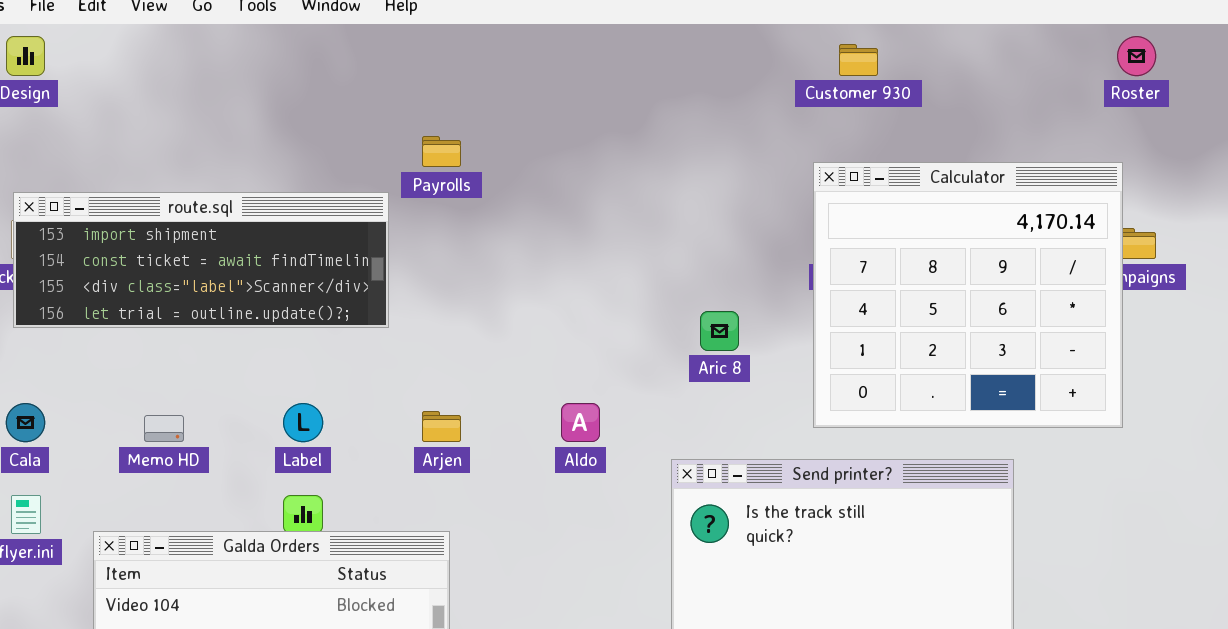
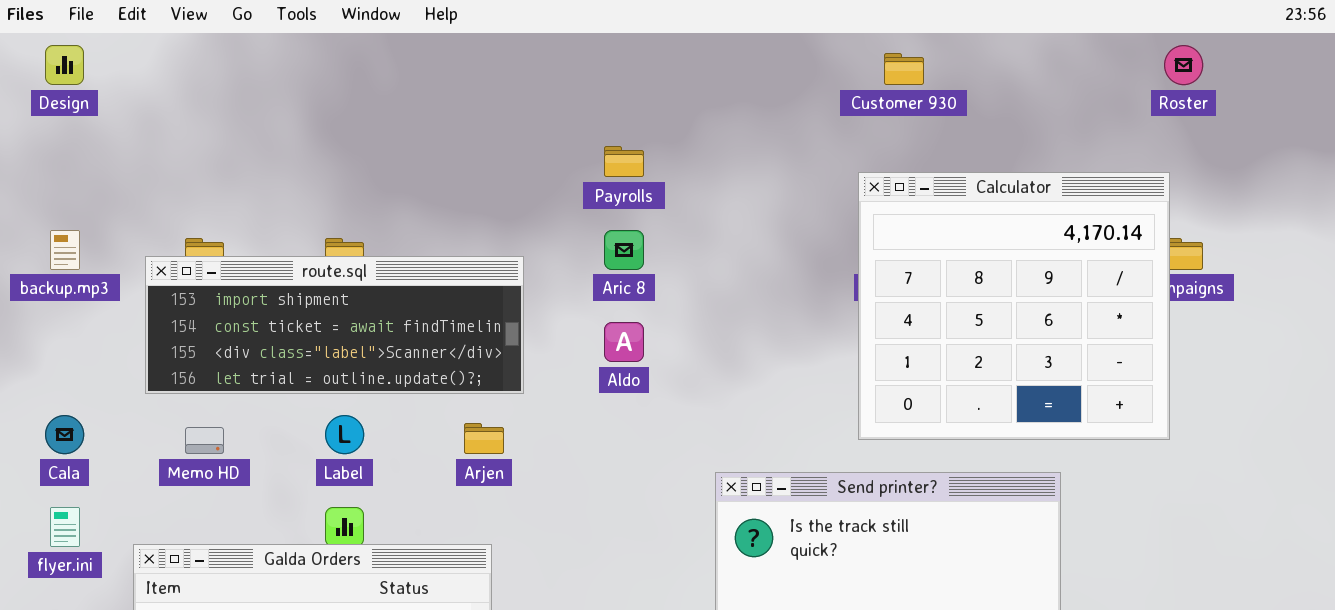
Payrolls: [422,136,461,167] -> [604,146,644,177], moved
route.sql: [13,192,389,328] -> [145,256,524,394], moved
Aric 8: [700,311,739,351] -> [604,230,644,270], moved
Aldo: [561,403,600,442] -> [604,322,644,362], moved

